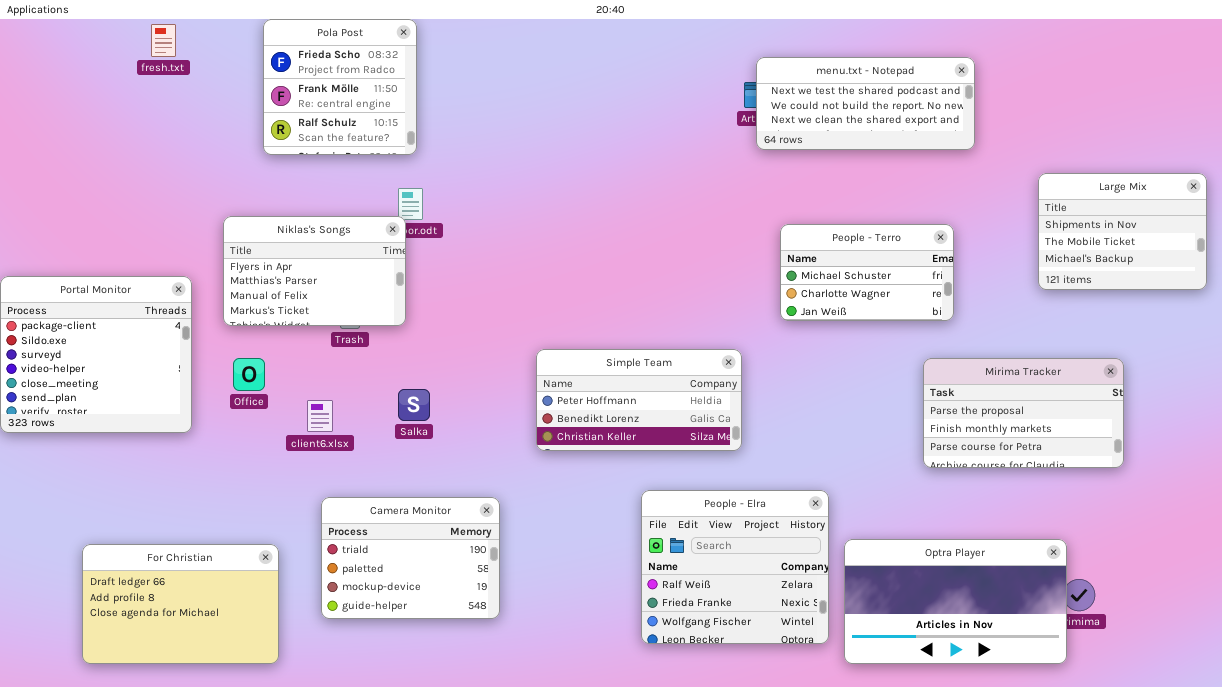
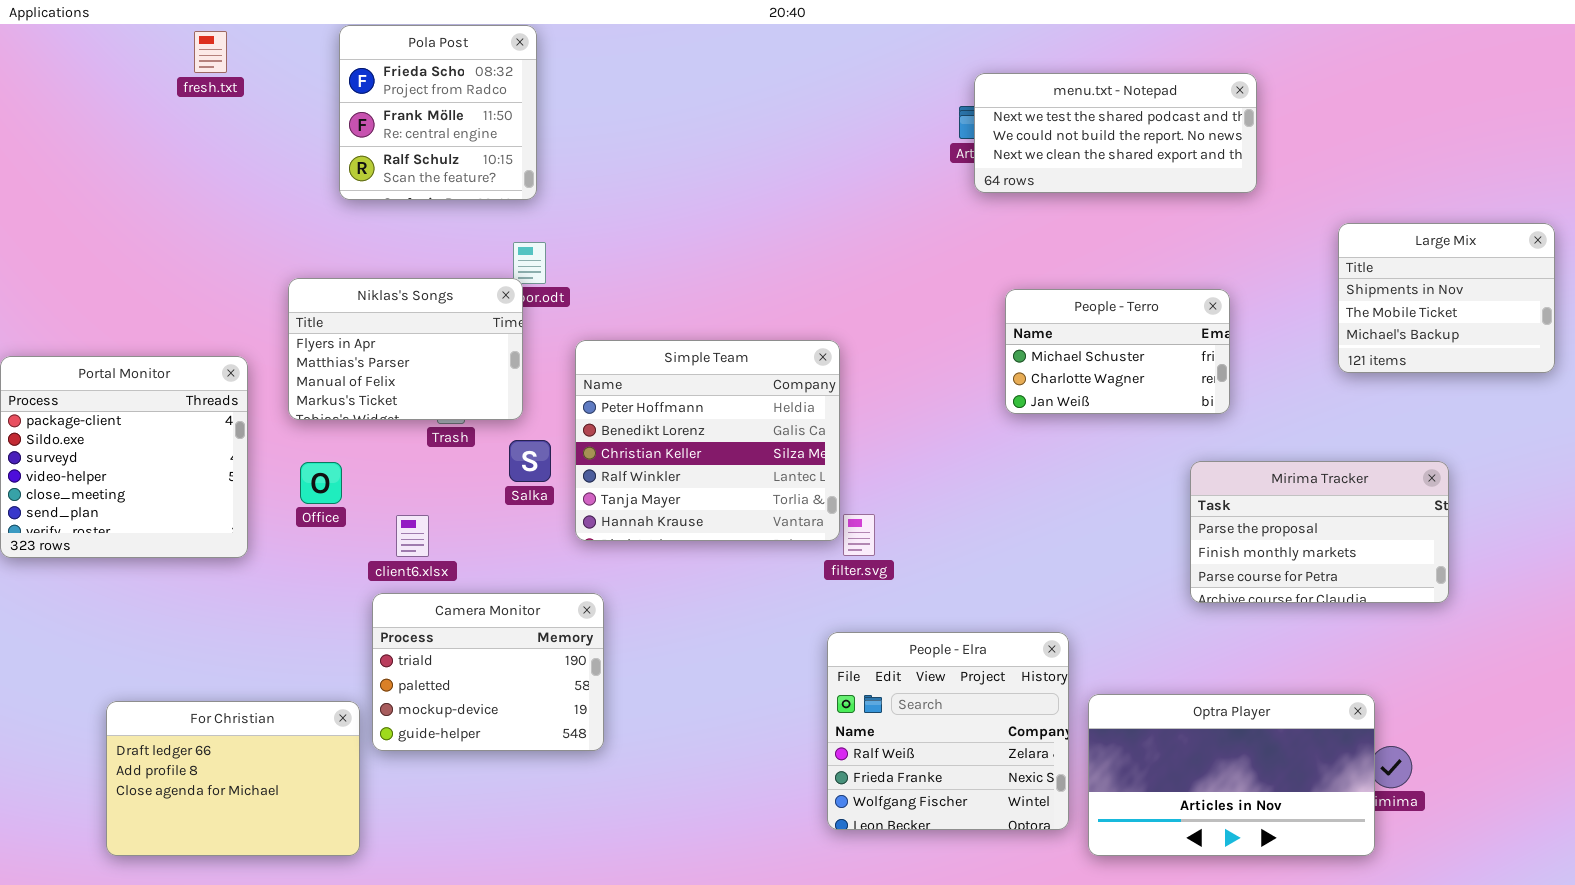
Simple Team: [536,349,742,451] -> [575,340,840,541], moved, resized
Salka: [398,389,430,421] -> [509,440,551,482], moved
Camera Monitor: [321,497,500,619] -> [372,593,604,751], moved

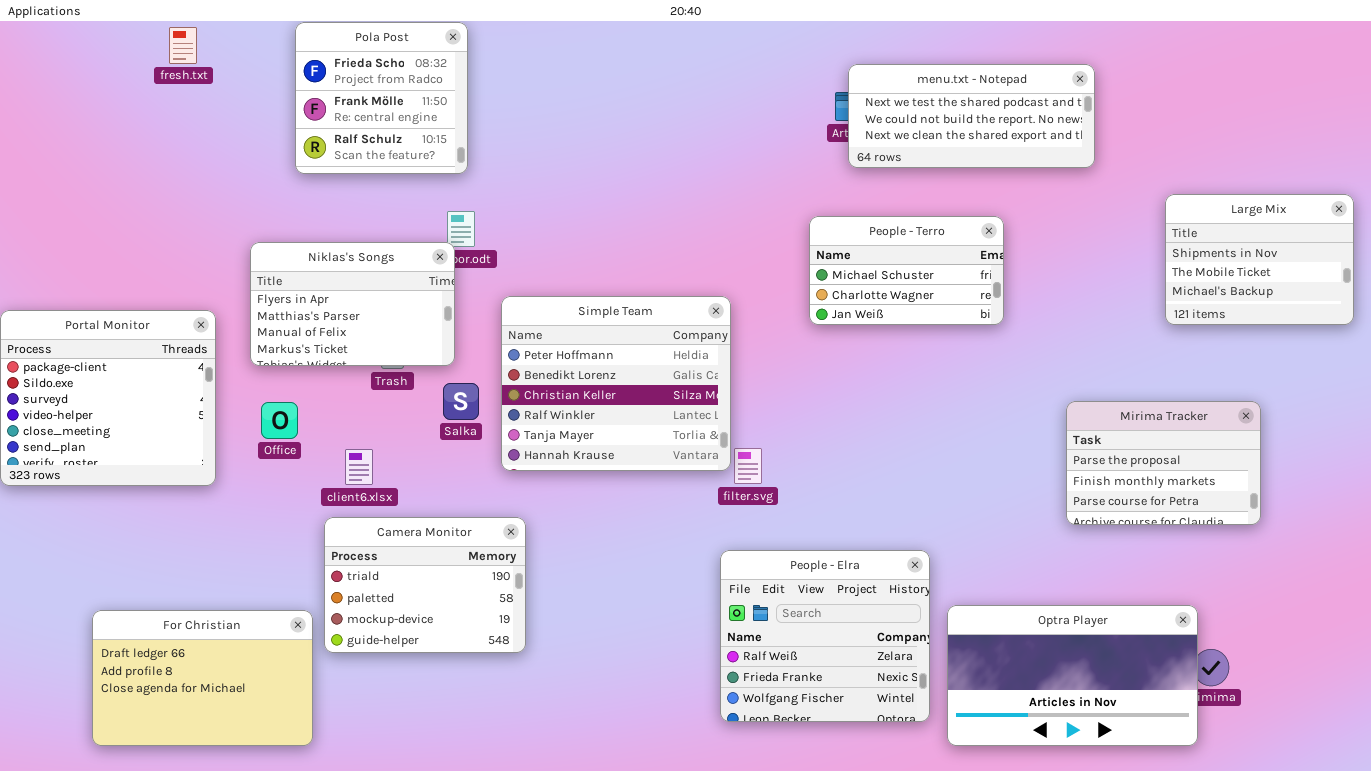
People - Terro: [1005,289,1230,414] -> [809,216,1004,325], moved
Mirima Tracker: [1190,461,1449,603] -> [1066,401,1261,525], resized

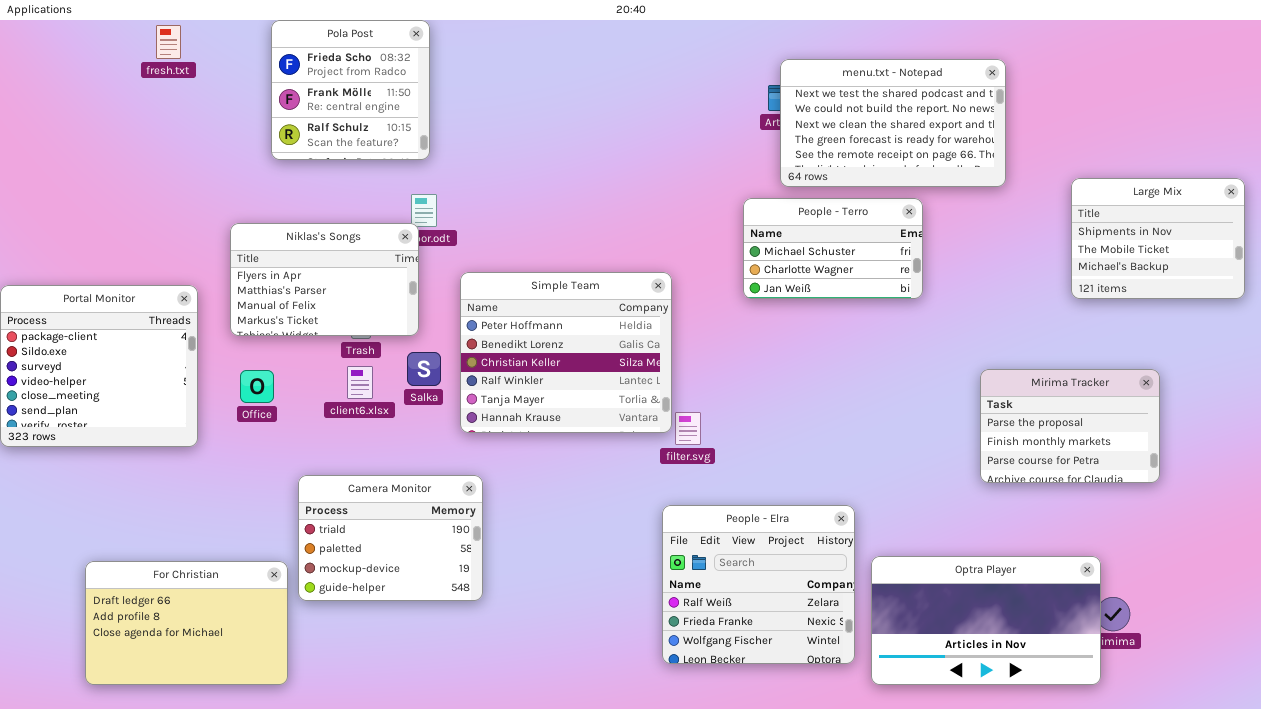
menu.txt - Notepad: [848,64,1095,168] -> [780,59,1006,187], resized
client6.xlsx: [345,449,373,485] -> [347,366,373,399], moved

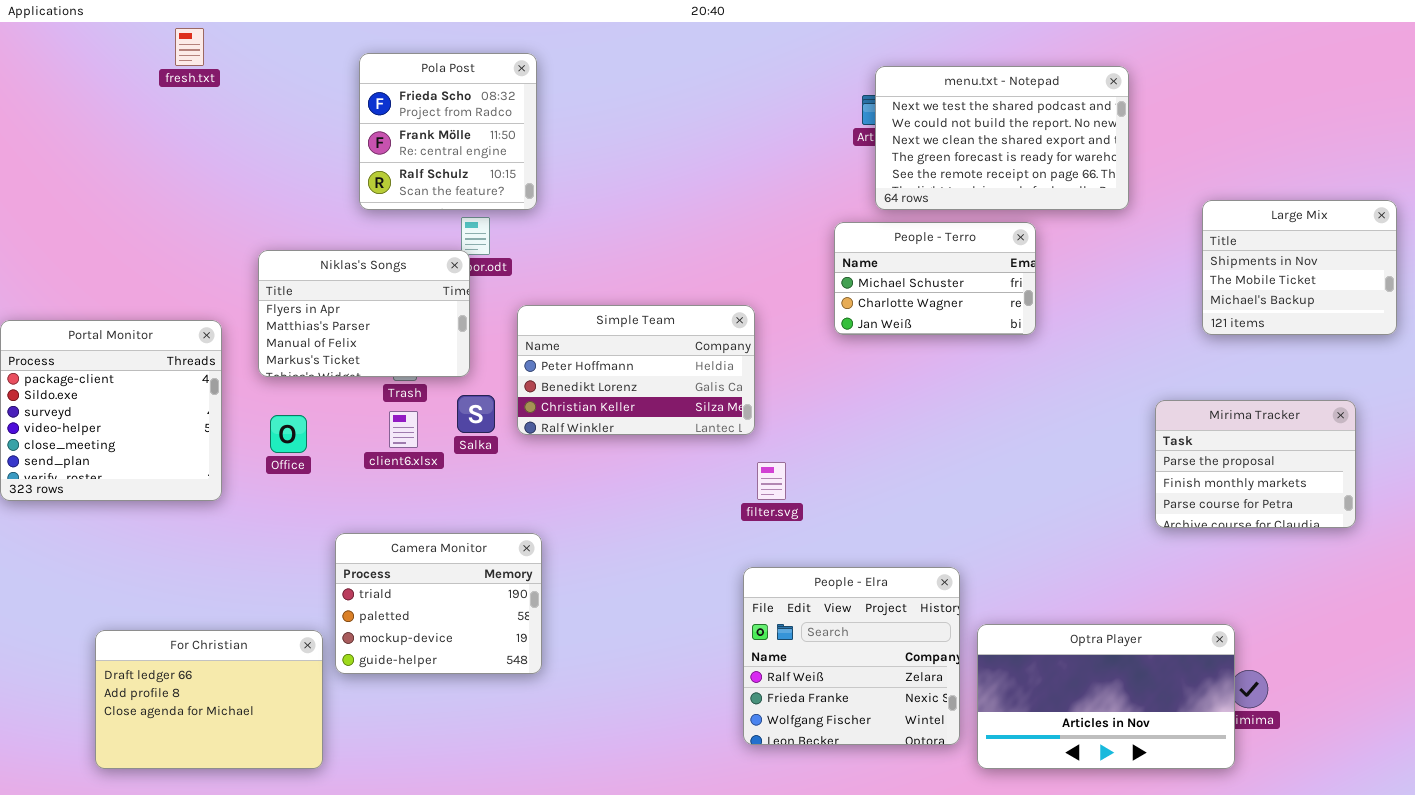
Pola Post: [271,20,430,160] -> [359,53,537,210], moved
Simple Team: [460,272,672,433] -> [517,305,755,435], resized
Mirima Tracker: [980,369,1160,483] -> [1155,400,1356,528], moved

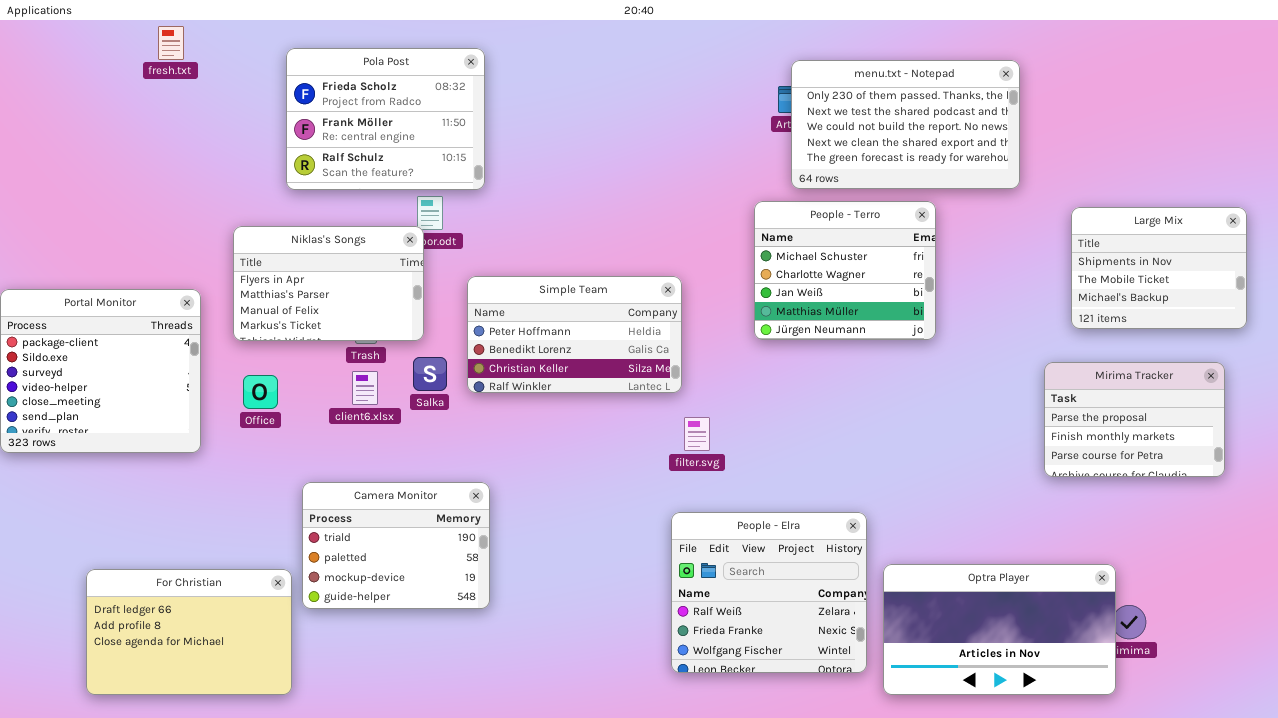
Pola Post: [359,53,537,210] -> [286,48,485,190], resized
menu.txt - Notepad: [875,66,1129,210] -> [791,60,1020,189], scrolled up 1 row
Large Mix: [1202,200,1397,335] -> [1071,207,1247,329], moved
People - Terro: [834,222,1036,335] -> [754,201,936,340], resized

